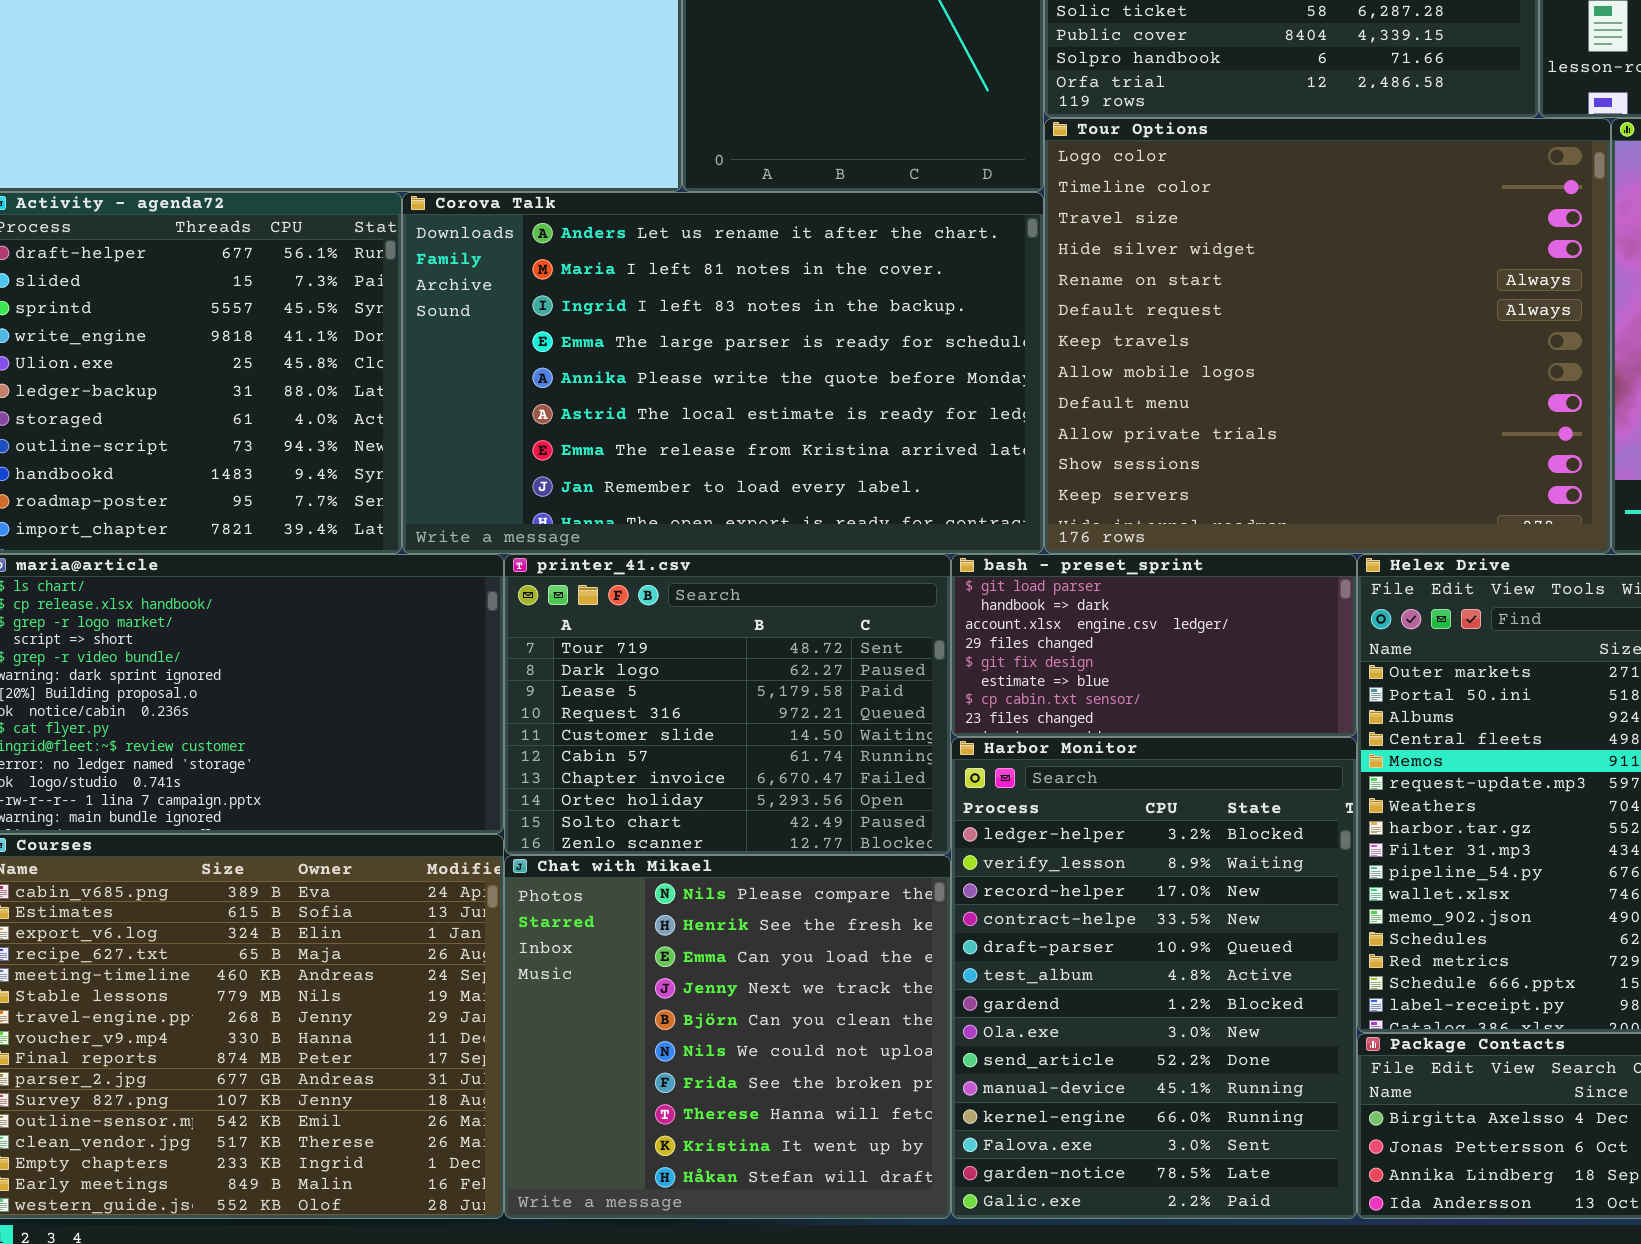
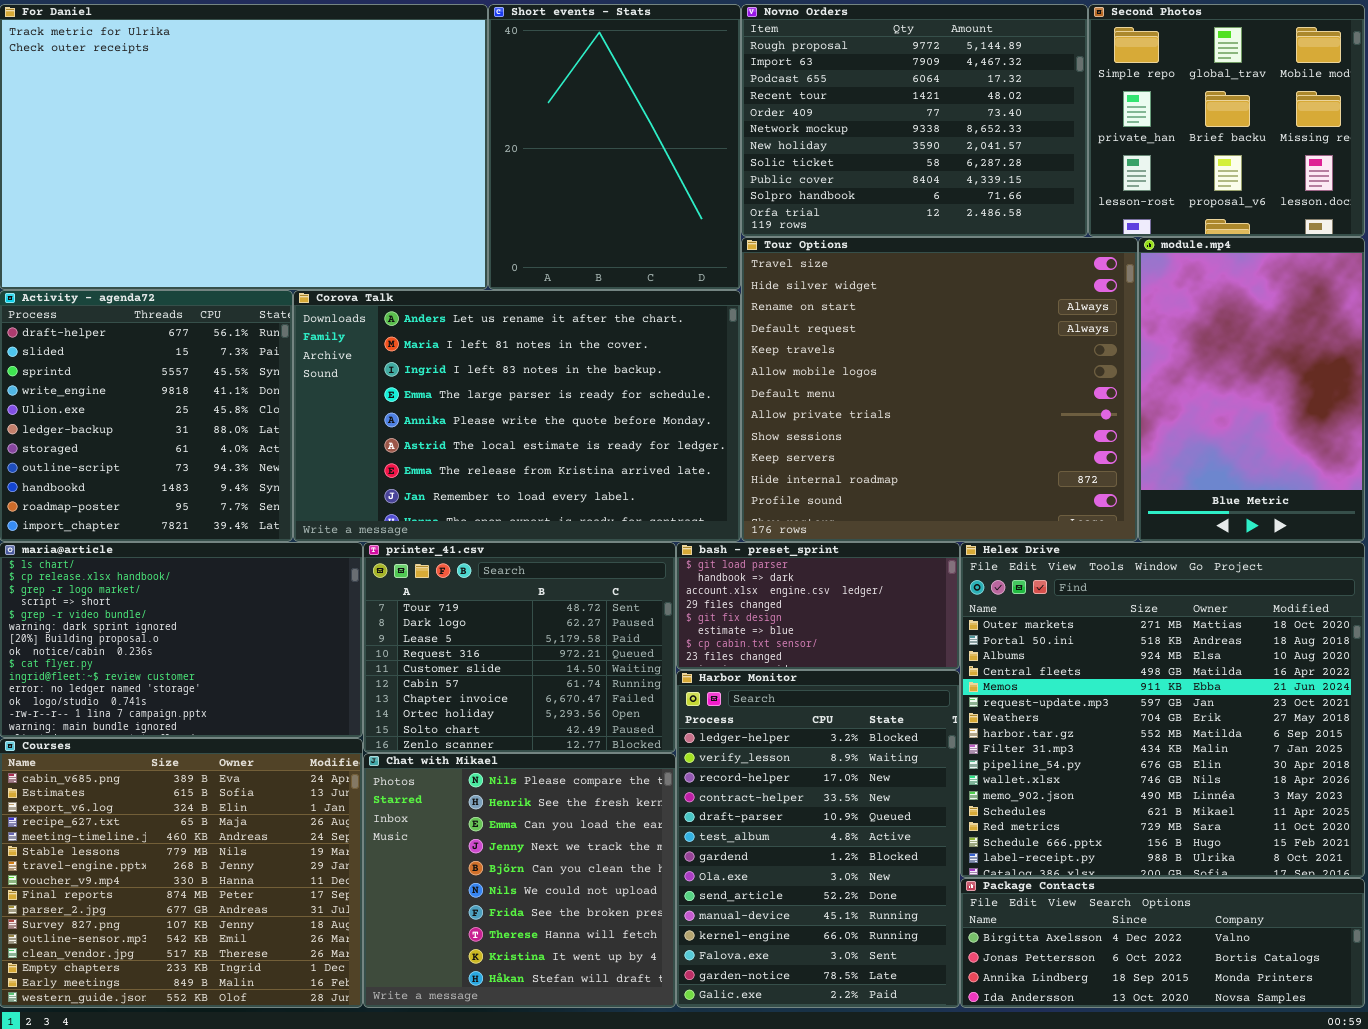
Tour Options: [1044,118,1611,554] -> [741,237,1138,542], scrolled down 2 rows

